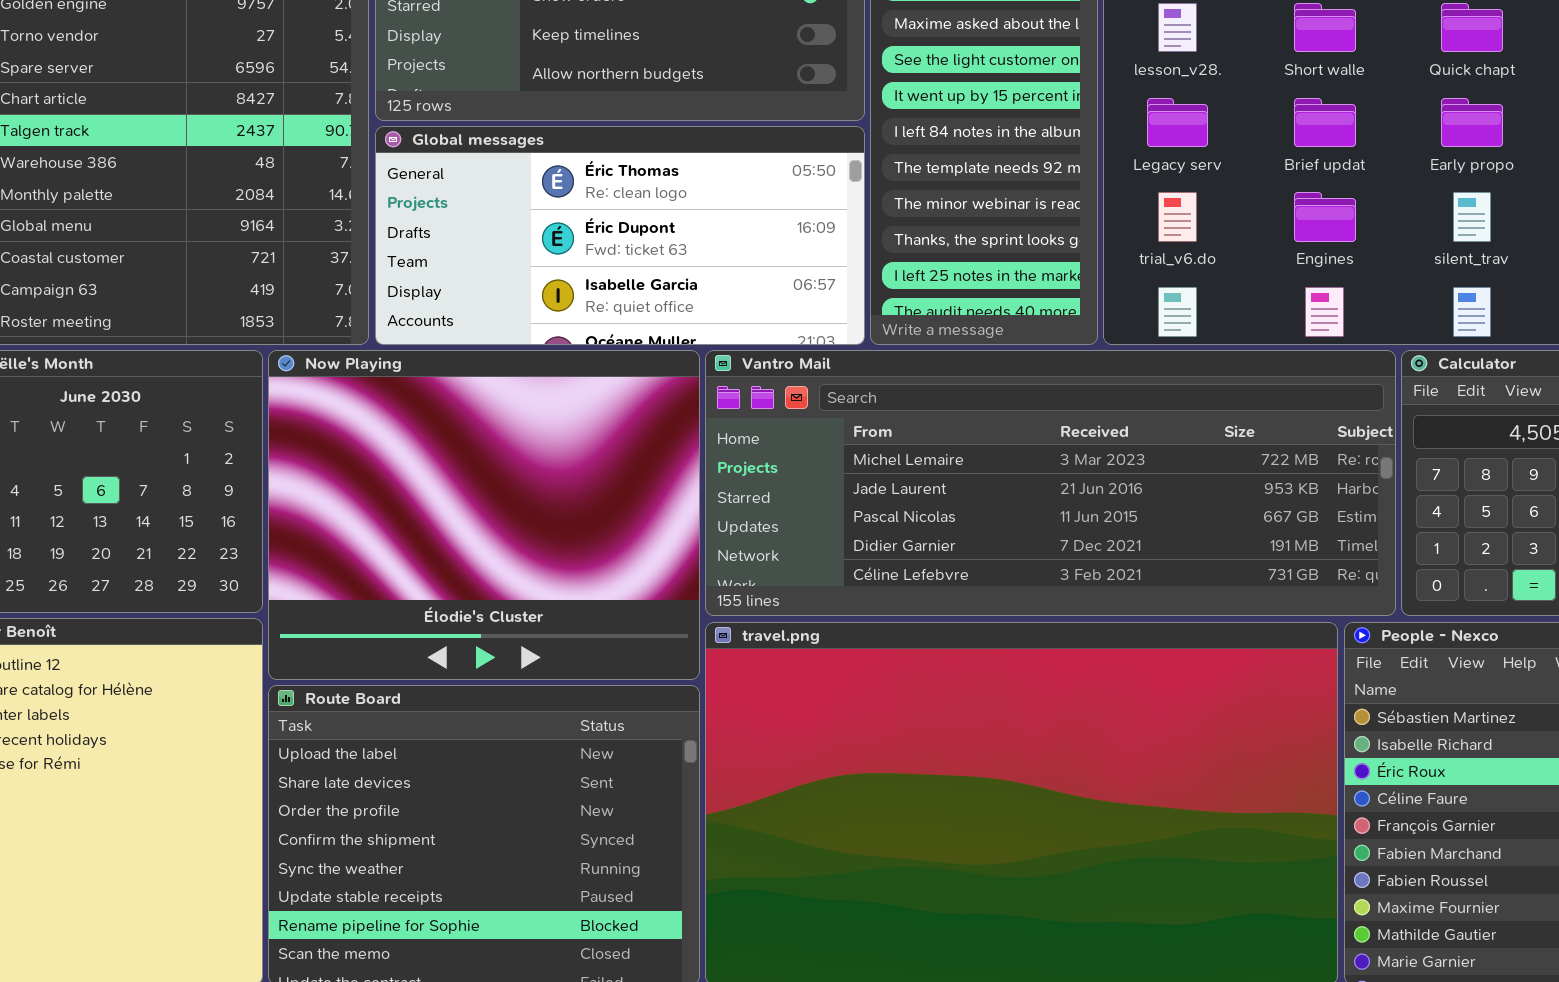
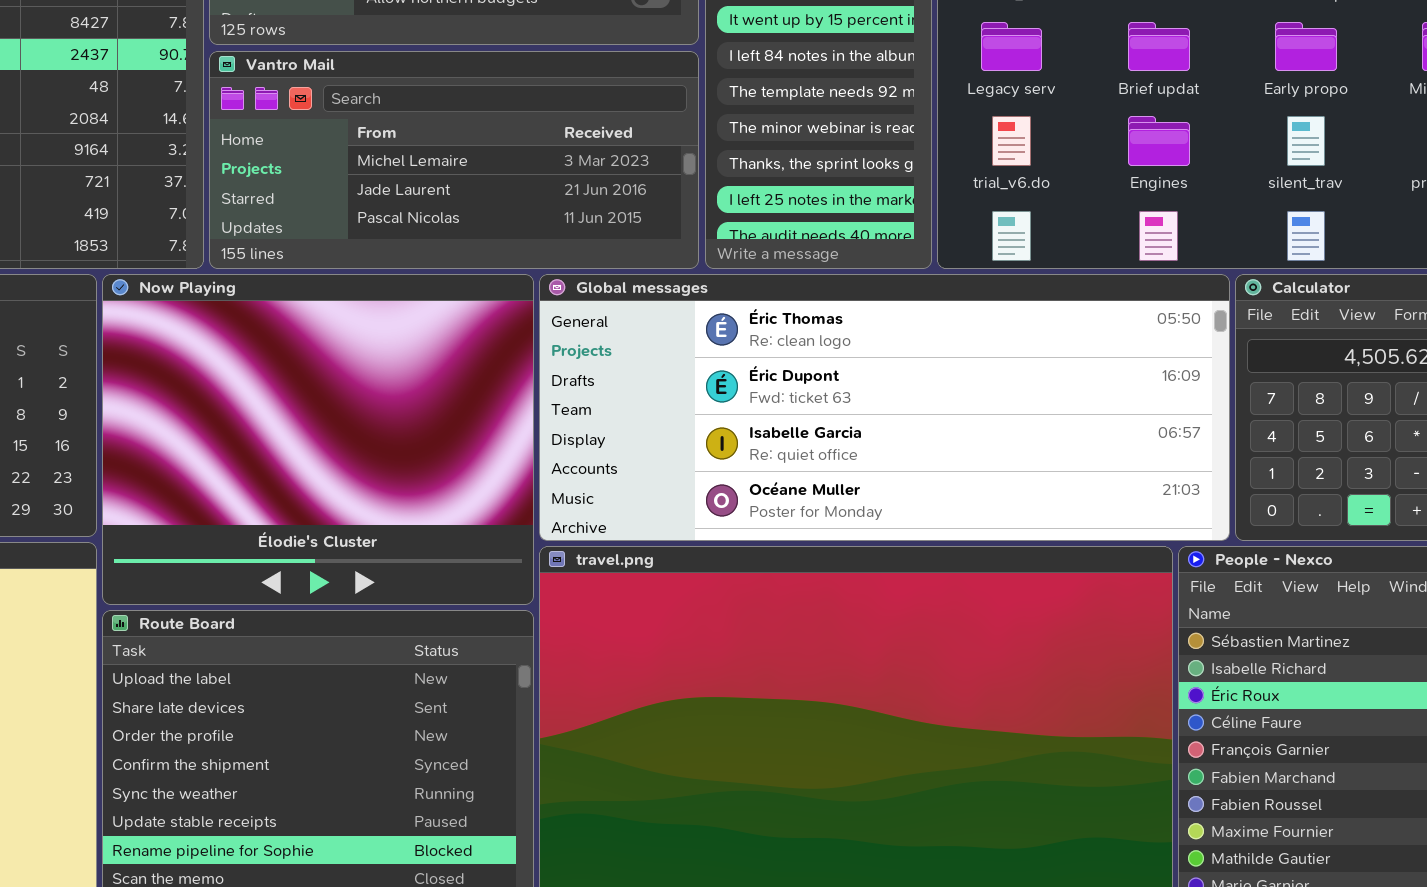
Global messages: [375,126,865,345] -> [539,274,1230,541], moved, resized
Vantro Mail: [705,350,1396,616] -> [209,51,699,269], moved, resized

